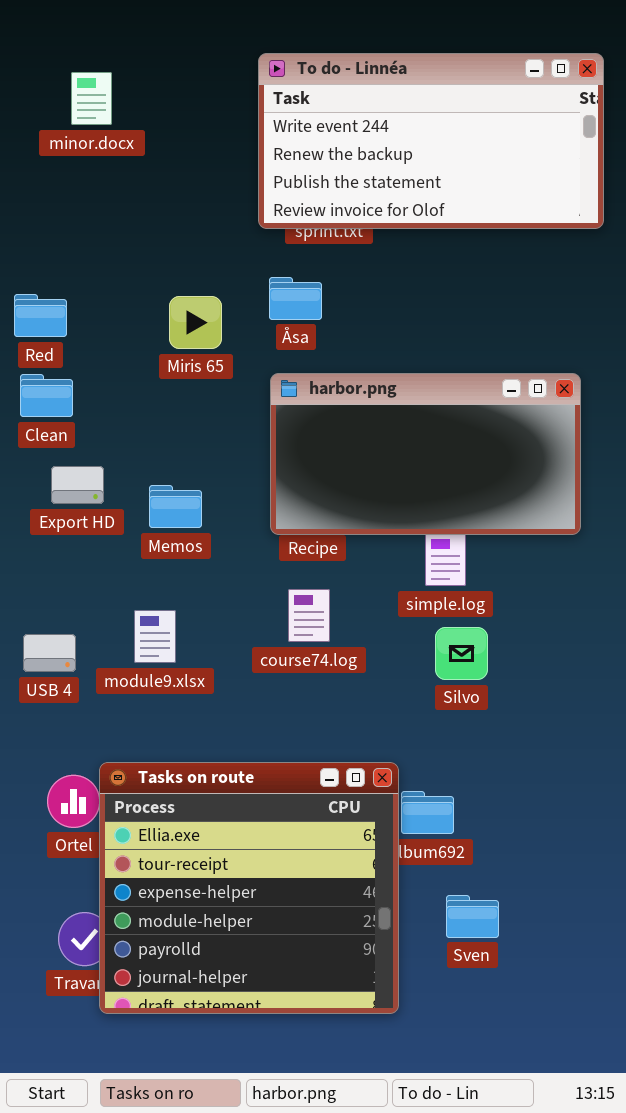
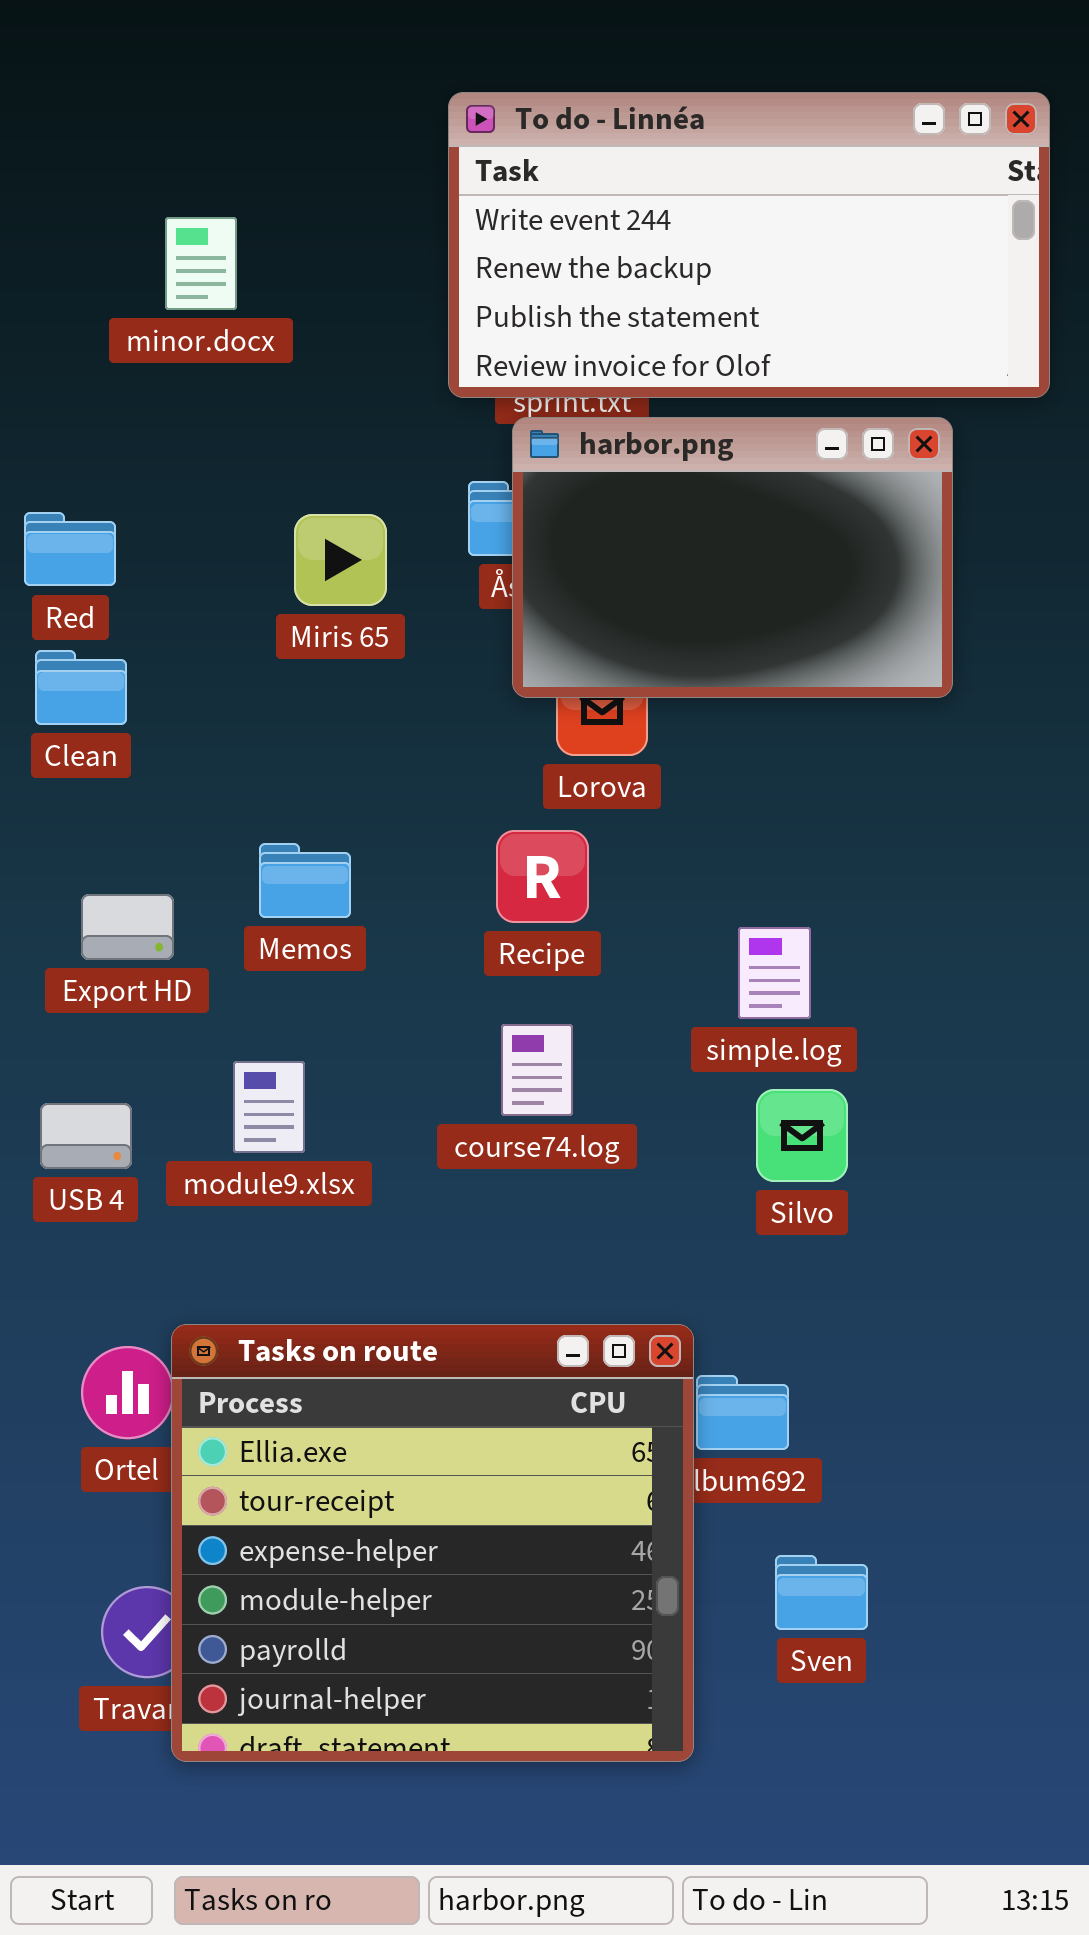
minor.docx: [71,72,112,125] -> [165,217,237,310], moved
harbor.png: [270,373,581,535] -> [512,417,953,698], moved, resized
Export HD: [51,466,104,504] -> [81,894,174,960], moved

